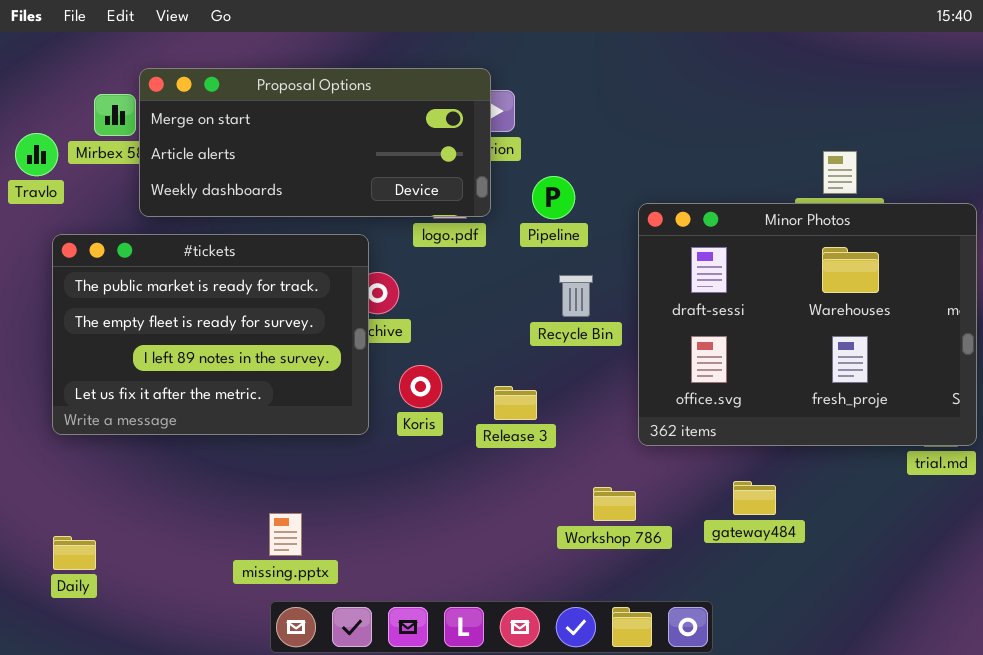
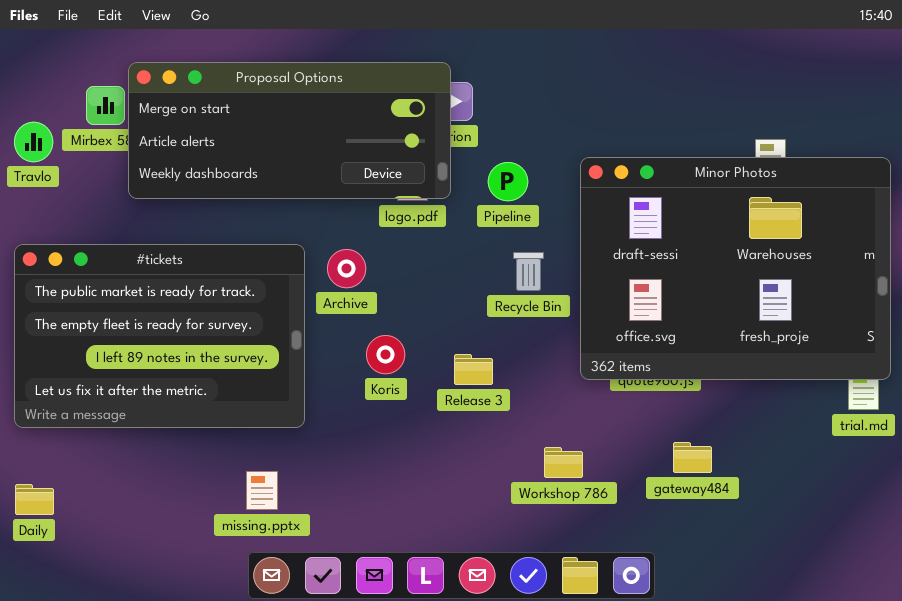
Minor Photos: [638,203,977,446] -> [580,157,891,380], moved
#tickets: [52,234,369,435] -> [14,244,305,428], moved
Daily: [53,536,96,570] -> [15,484,54,515], moved

